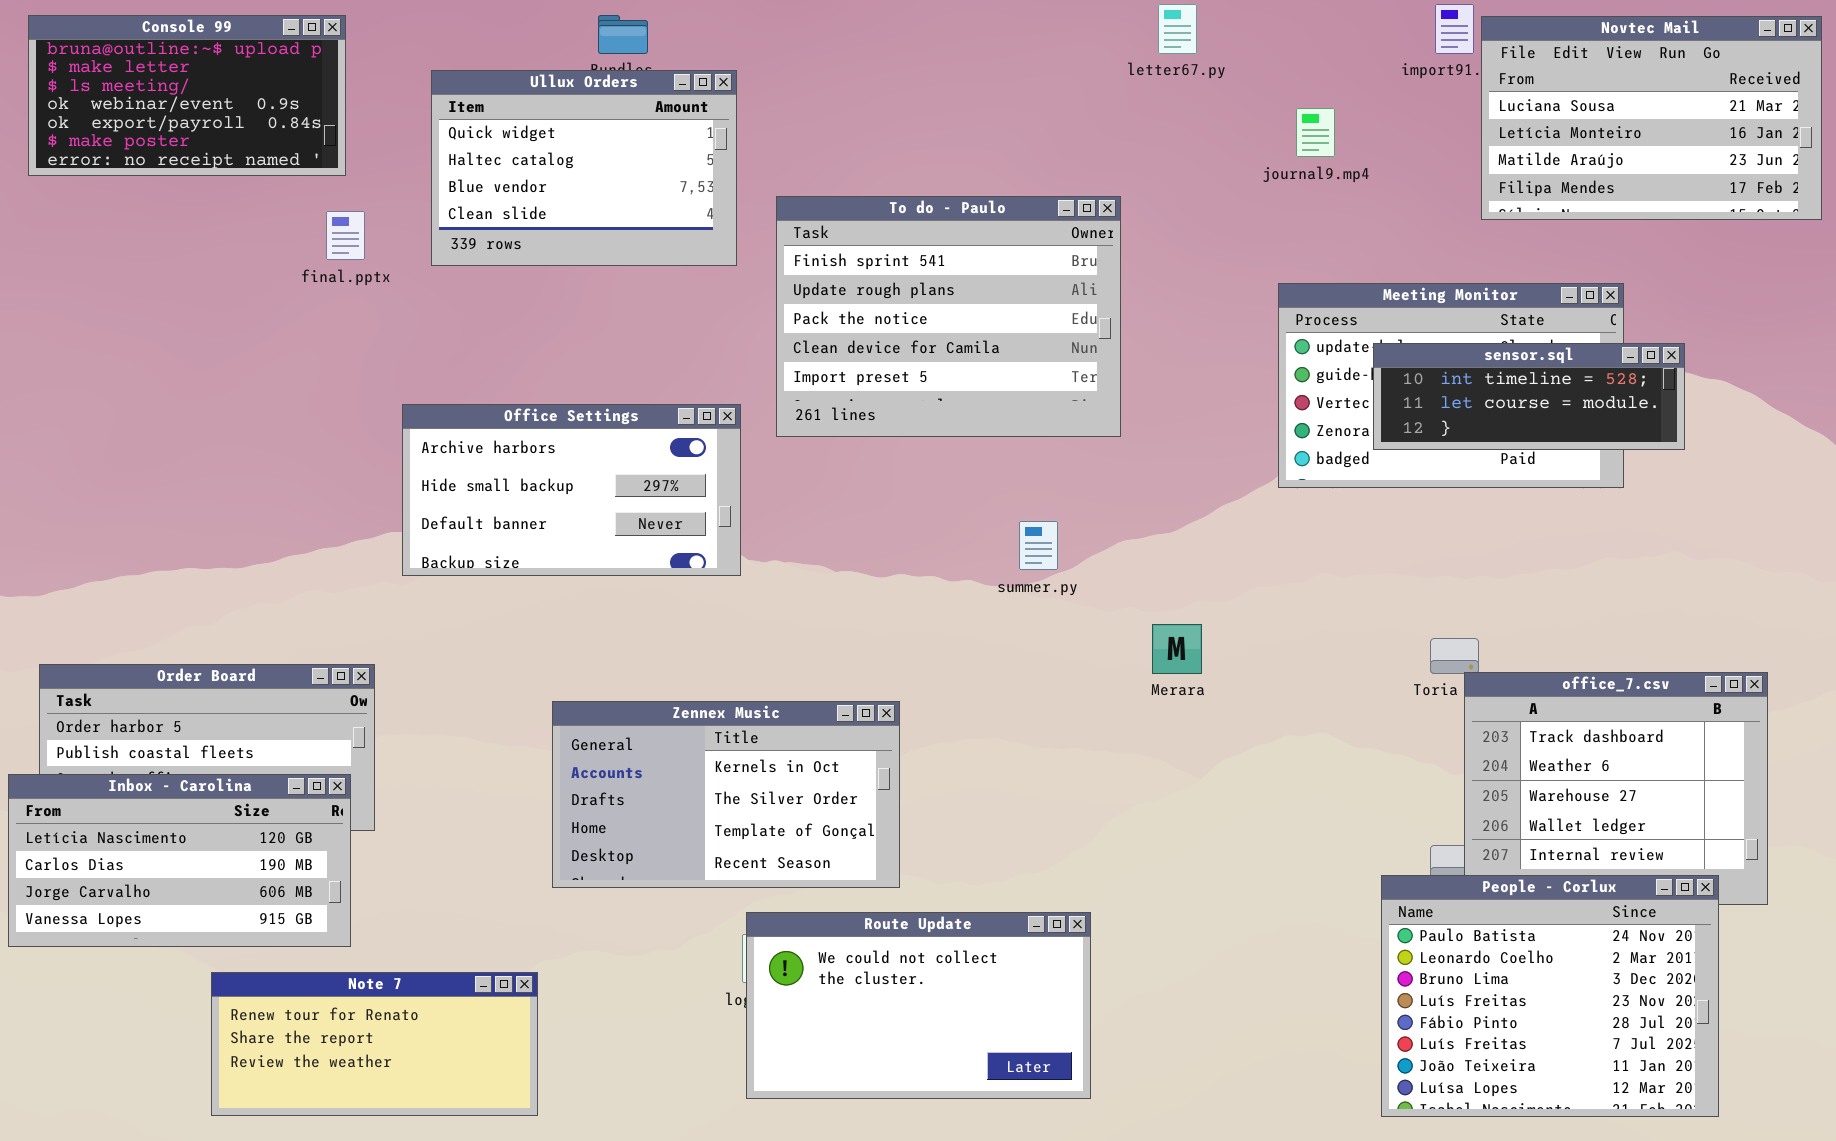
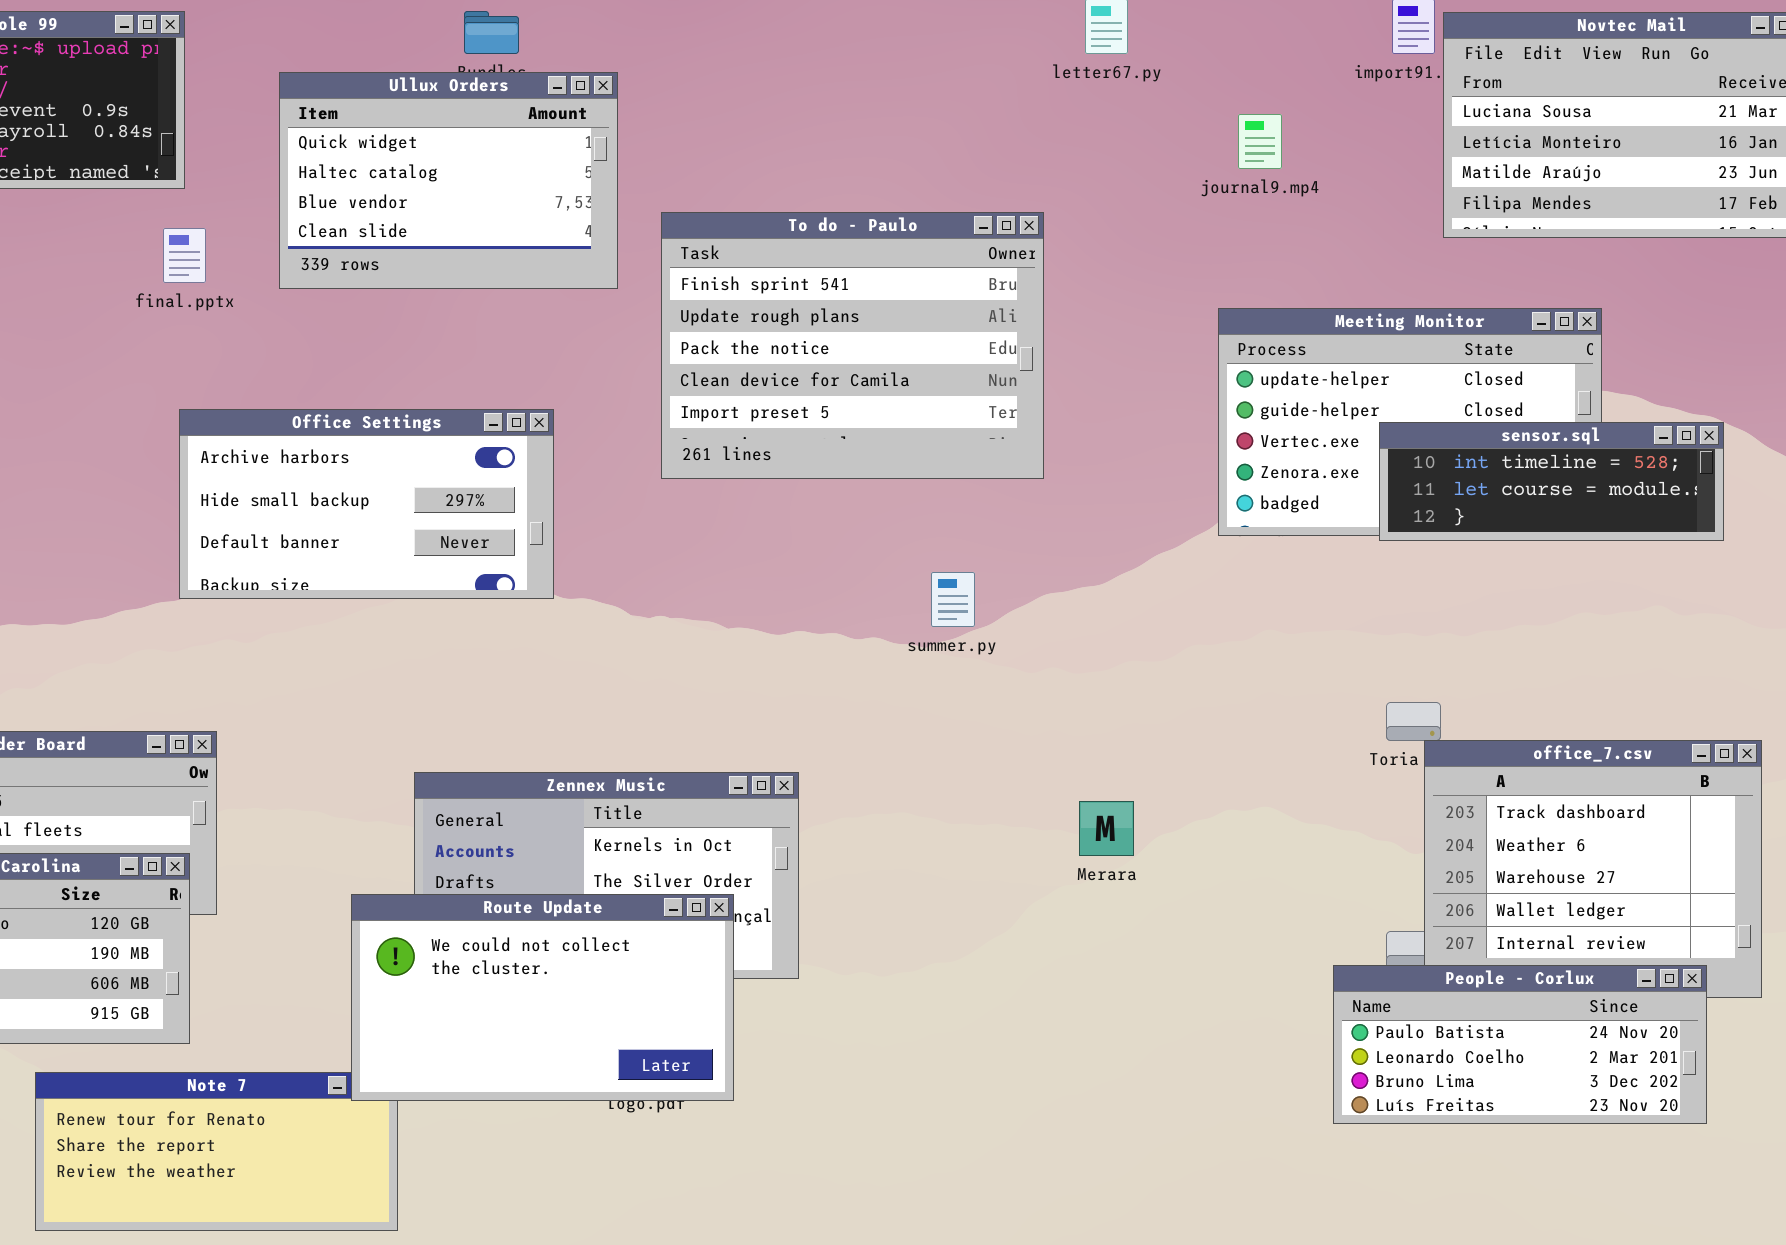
sensor.sql: [1373,343,1685,450] -> [1379,422,1724,541], moved
Office Settings: [402,404,741,576] -> [179,409,554,599], moved
Merara: [1152,624,1202,674] -> [1079,801,1134,856], moved
People - Corlux: [1381,875,1719,1117] -> [1333,965,1707,1124], resized
Route Update: [746,912,1091,1099] -> [351,894,734,1101], moved

